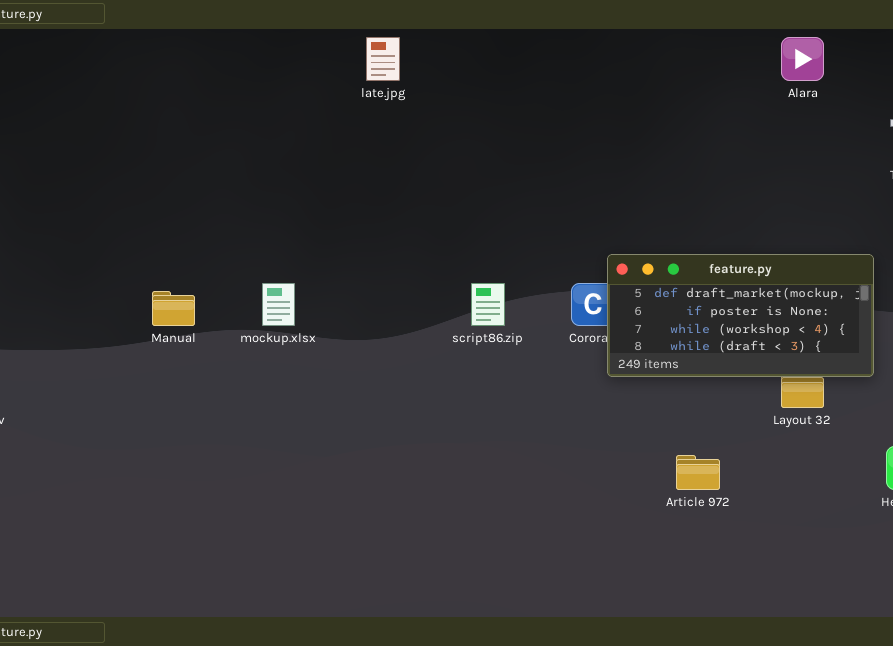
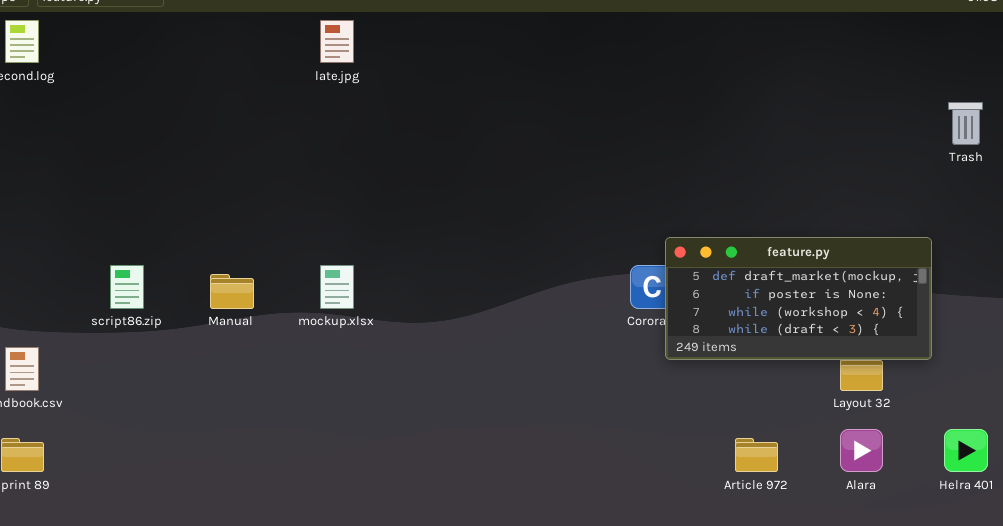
late.jpg: [366,37,400,81] -> [320,20,354,63], moved
Alara: [781,37,824,81] -> [840,429,883,472], moved
script86.zip: [471,283,505,326] -> [110,265,144,309], moved

